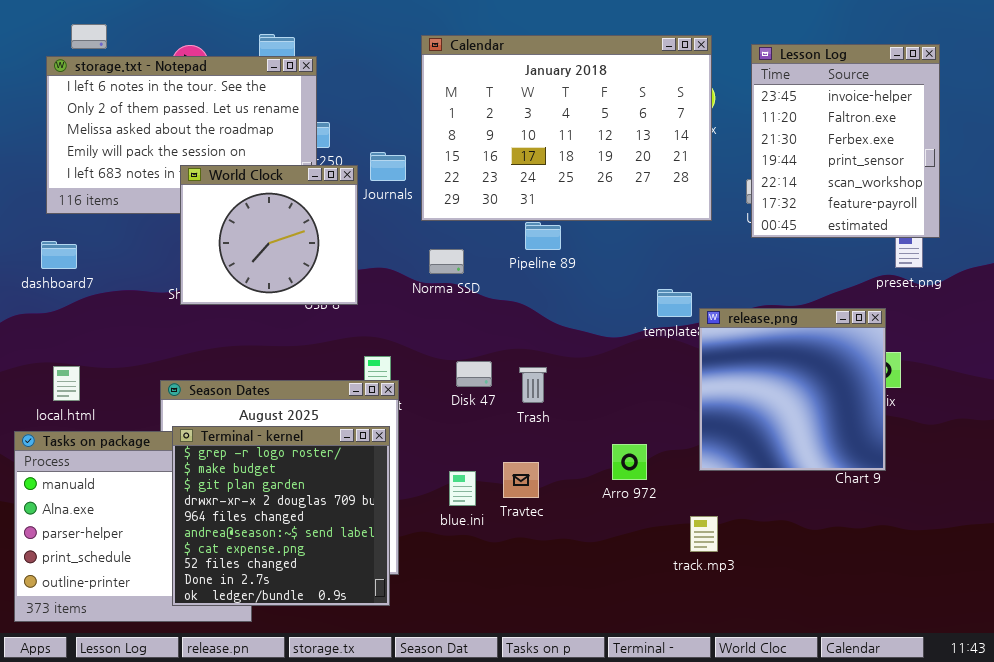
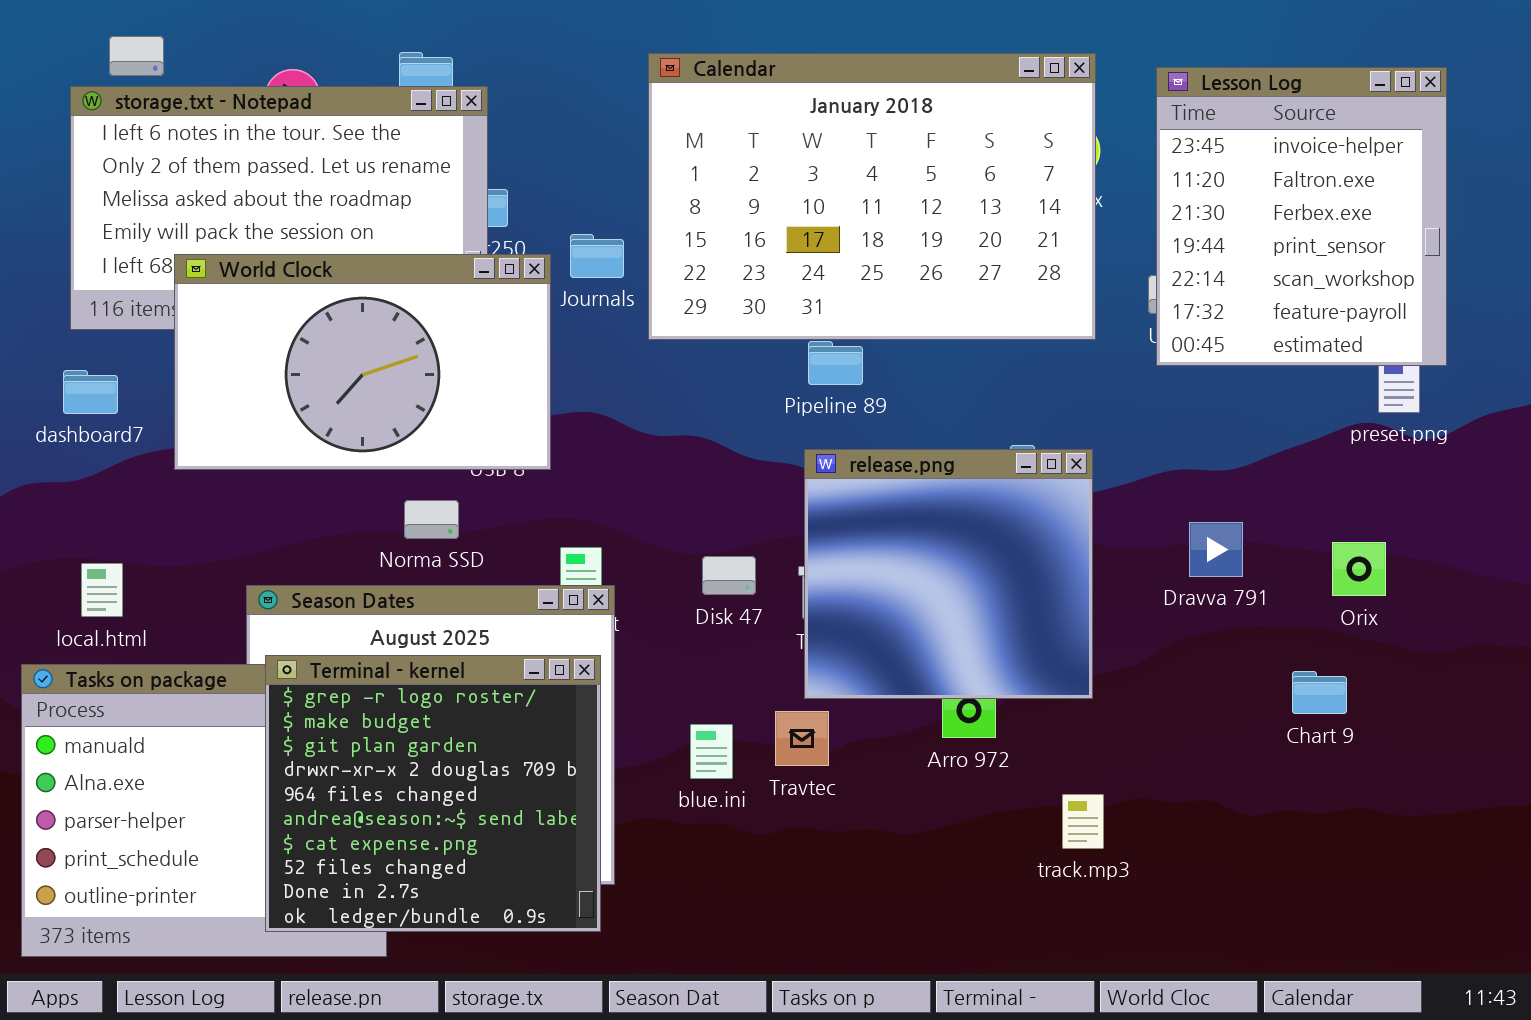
World Clock: [180,165,358,305] -> [174,254,551,470], resized
Norma SSD: [429,249,464,274] -> [404,500,459,539], moved
release.png: [699,308,886,471] -> [804,449,1093,699], moved

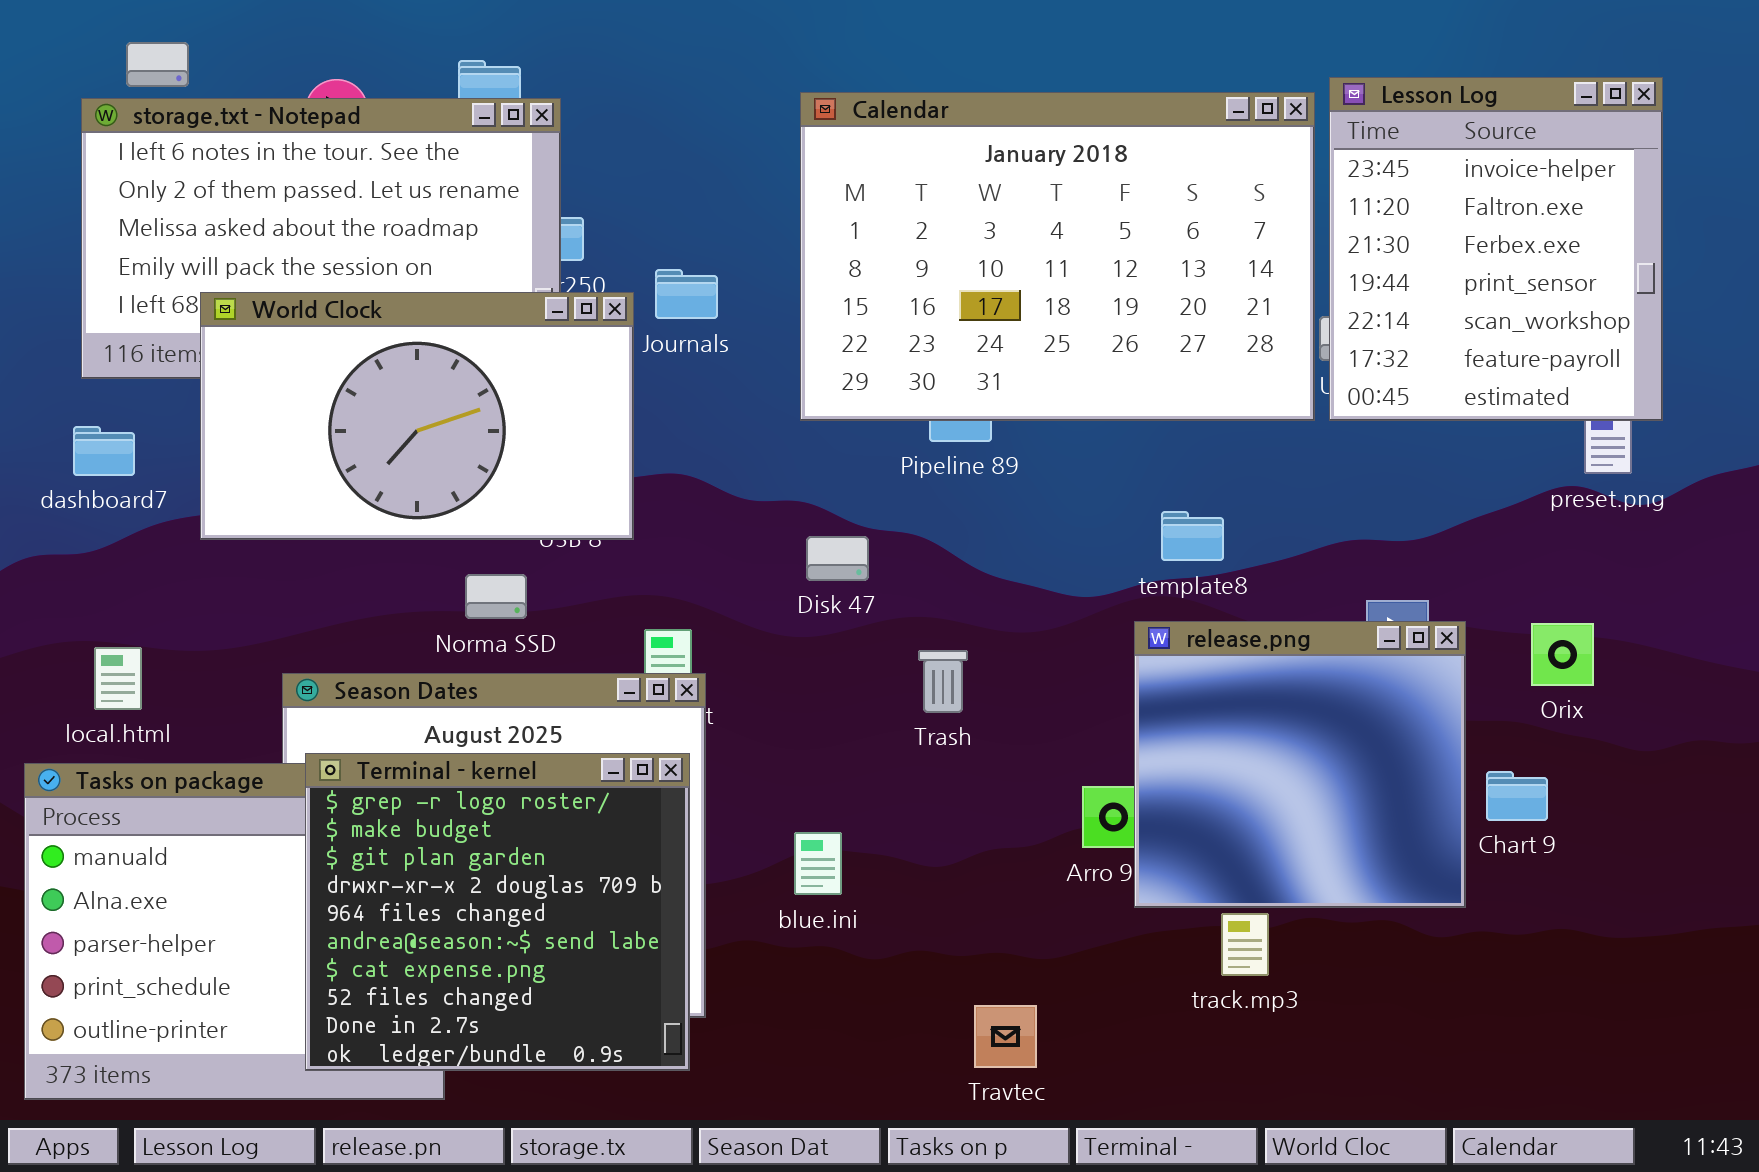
Calendar: [648,53,1096,340] -> [800,92,1315,421], moved
release.png: [804,449,1093,699] -> [1134,621,1466,908], moved
Disk 47: [702,556,756,595] -> [806,536,869,581], moved
Travtec: [775,711,829,766] -> [974,1005,1037,1068], moved

